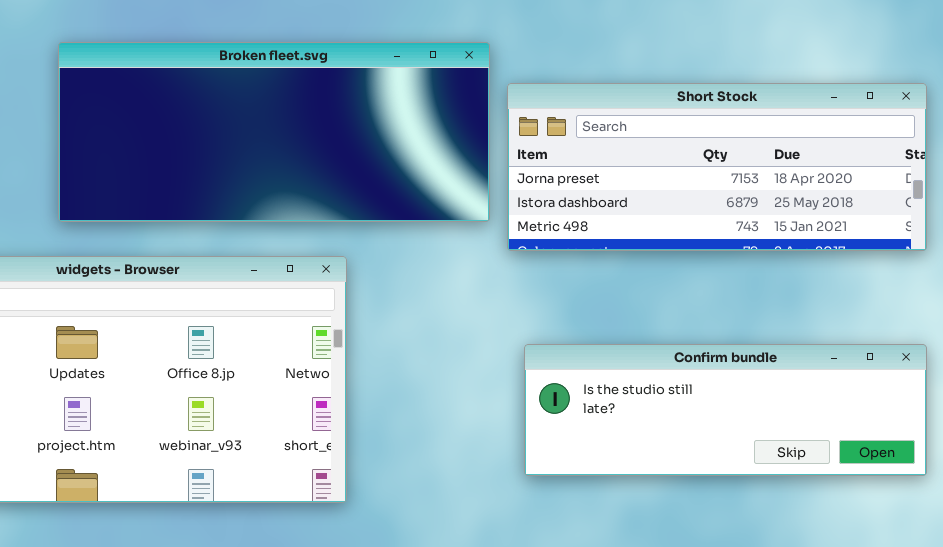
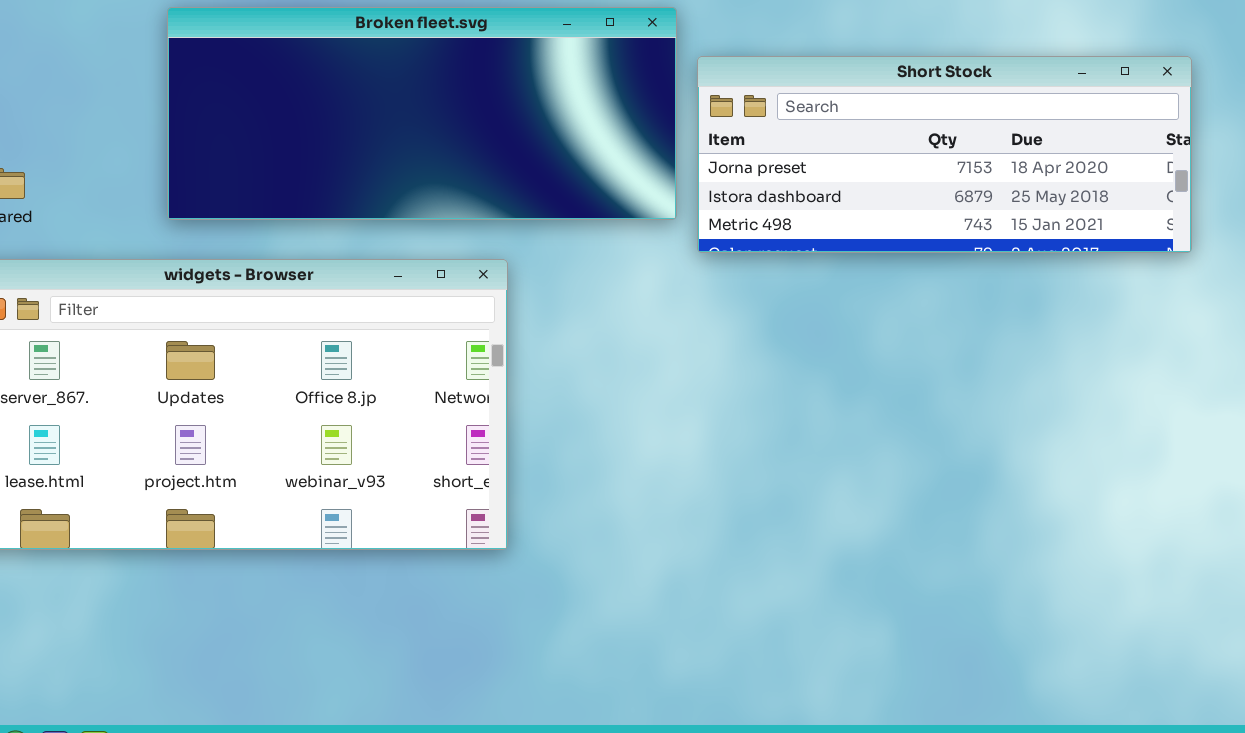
Confirm bundle: [524,344,927,476] -> none, closed

